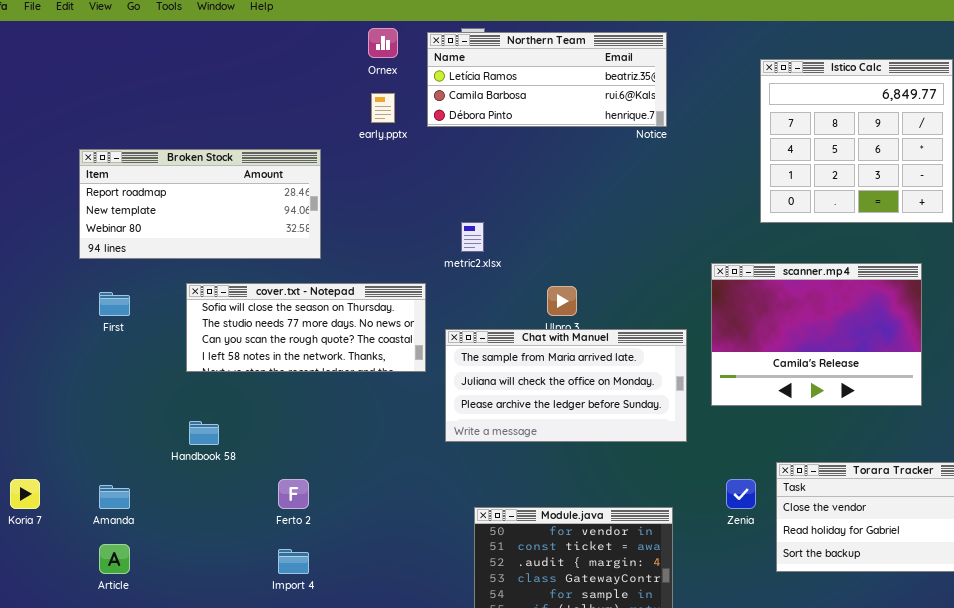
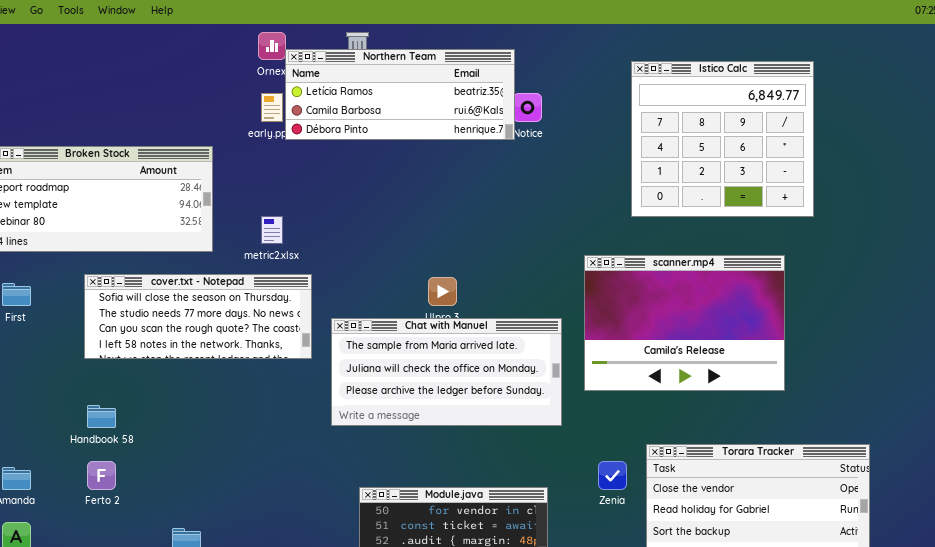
Northern Team: [427,32,667,127] -> [285,49,515,140], moved
metric2.xlsx: [461,222,484,252] -> [261,216,283,244], moved
Ferto 2: [278,479,309,509] -> [87,461,116,490], moved

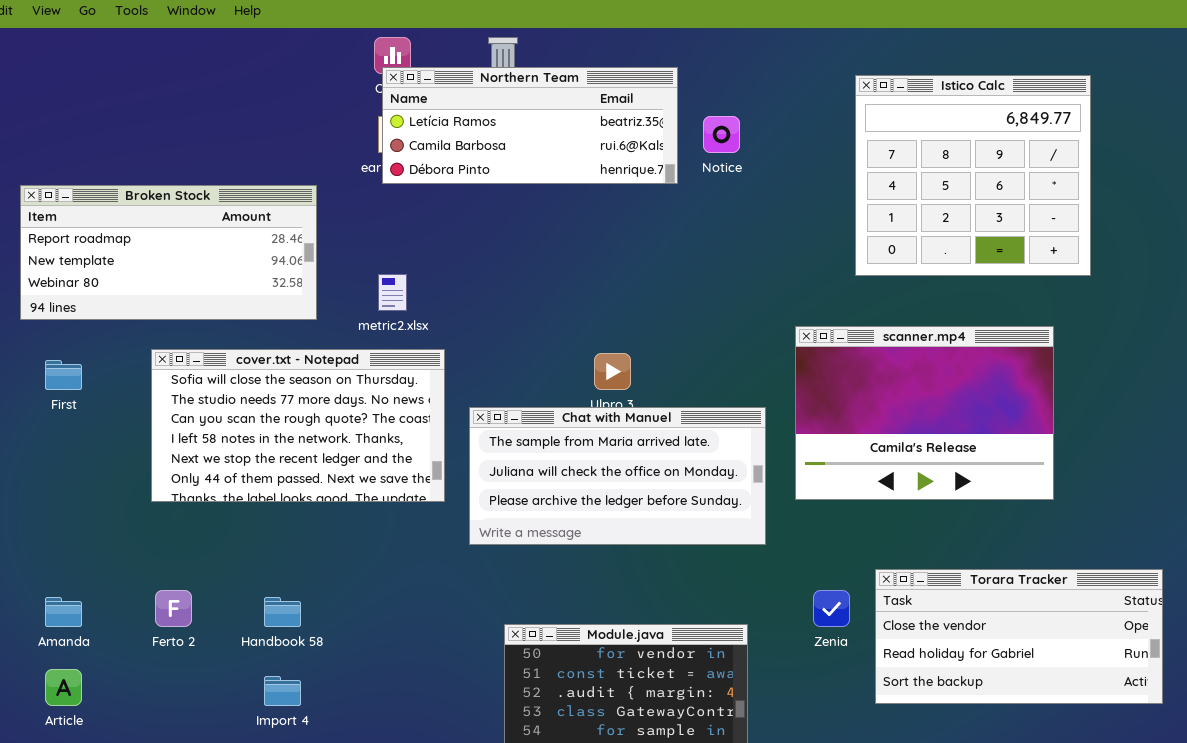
Northern Team: [285,49,515,140] -> [382,67,678,184], moved
cover.txt - Notepad: [84,274,312,359] -> [151,349,445,502], resized
Handbook 58: [87,405,116,428] -> [264,597,301,627], moved

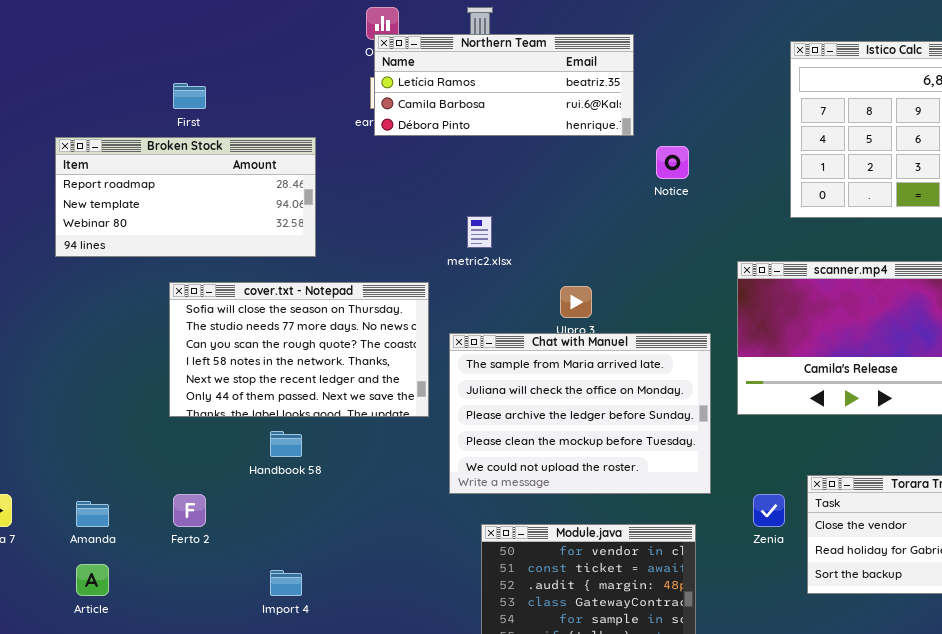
Notice: [703,116,740,153] -> [656,146,689,179], moved
metric2.xlsx: [378,274,407,311] -> [467,216,492,248], moved
First: [45,360,82,390] -> [173,83,206,109], moved
Chat with Manuel: [469,407,766,545] -> [449,333,711,494], resized
Handbook 58: [264,597,301,627] -> [270,431,302,457], moved

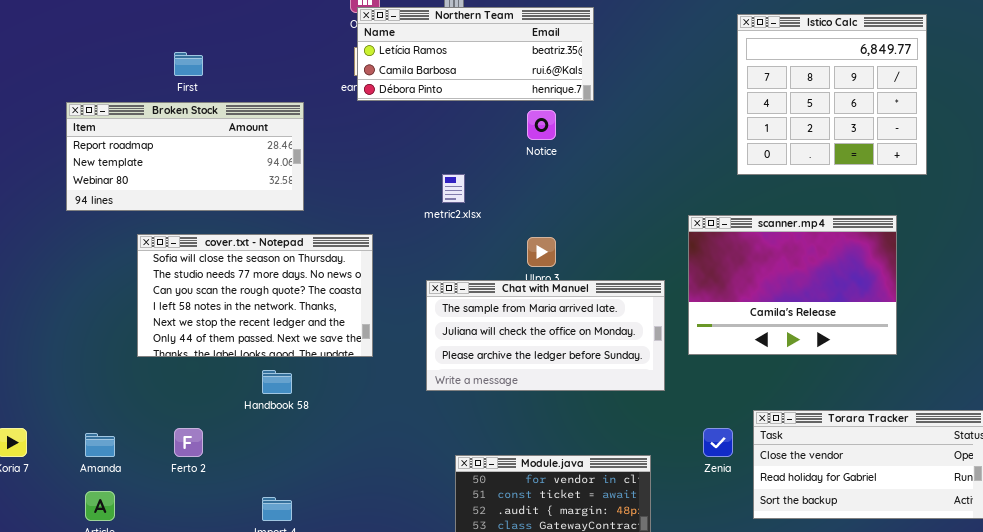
Notice: [656,146,689,179] -> [527,110,556,140], moved
cover.txt - Notepad: [169,282,429,417] -> [137,234,373,357], moved
Chat with Manuel: [449,333,711,494] -> [426,280,665,391], resized

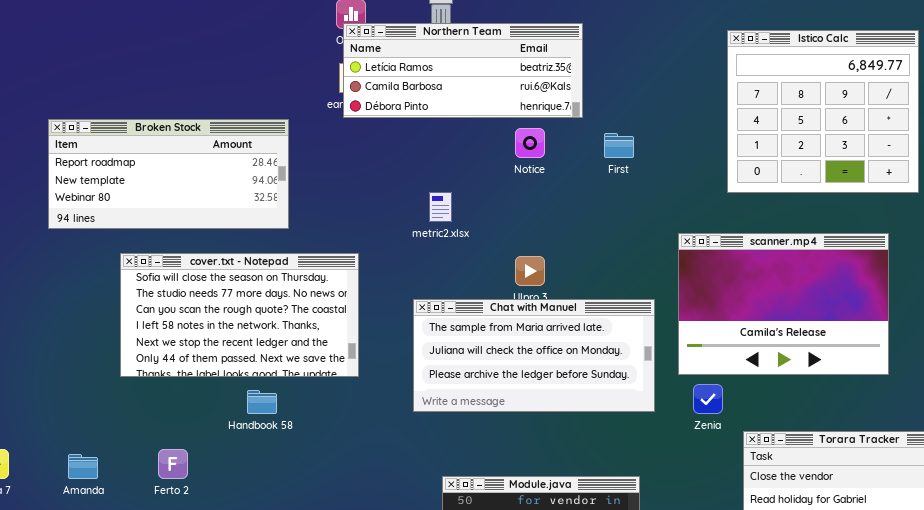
First: [174,52,203,76] -> [604,133,634,158], moved
Zenia: [703,428,733,457] -> [693,384,723,414], moved

